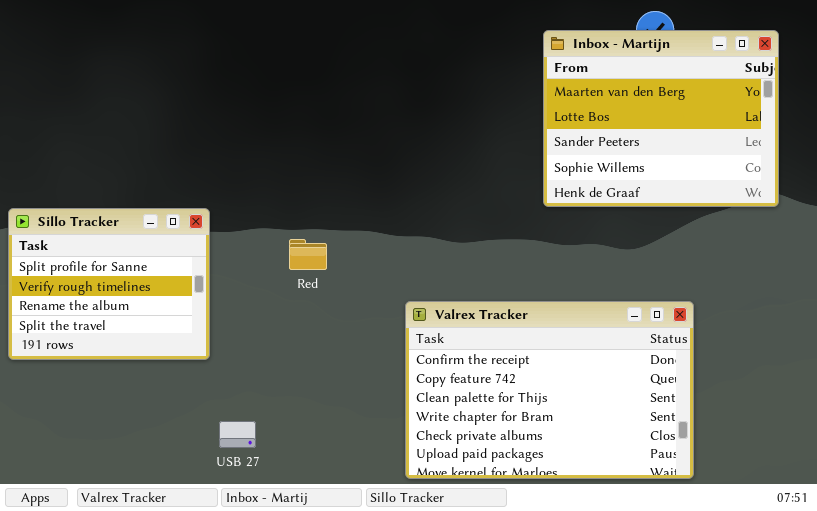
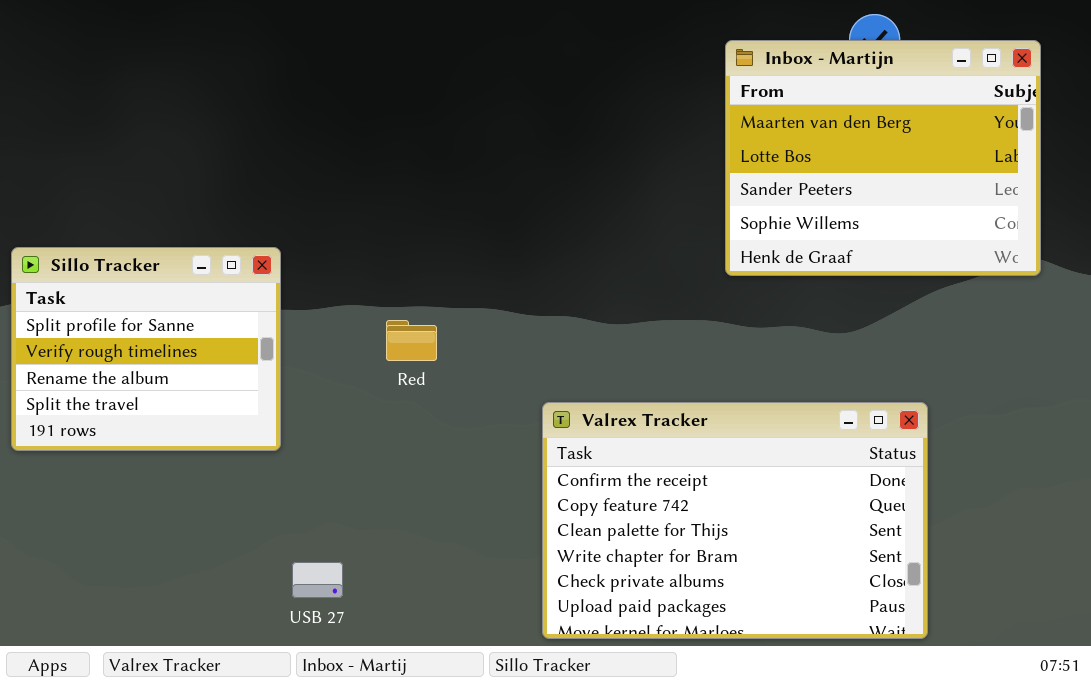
Sillo Tracker: [8,208,210,360] -> [11,247,281,451], moved

